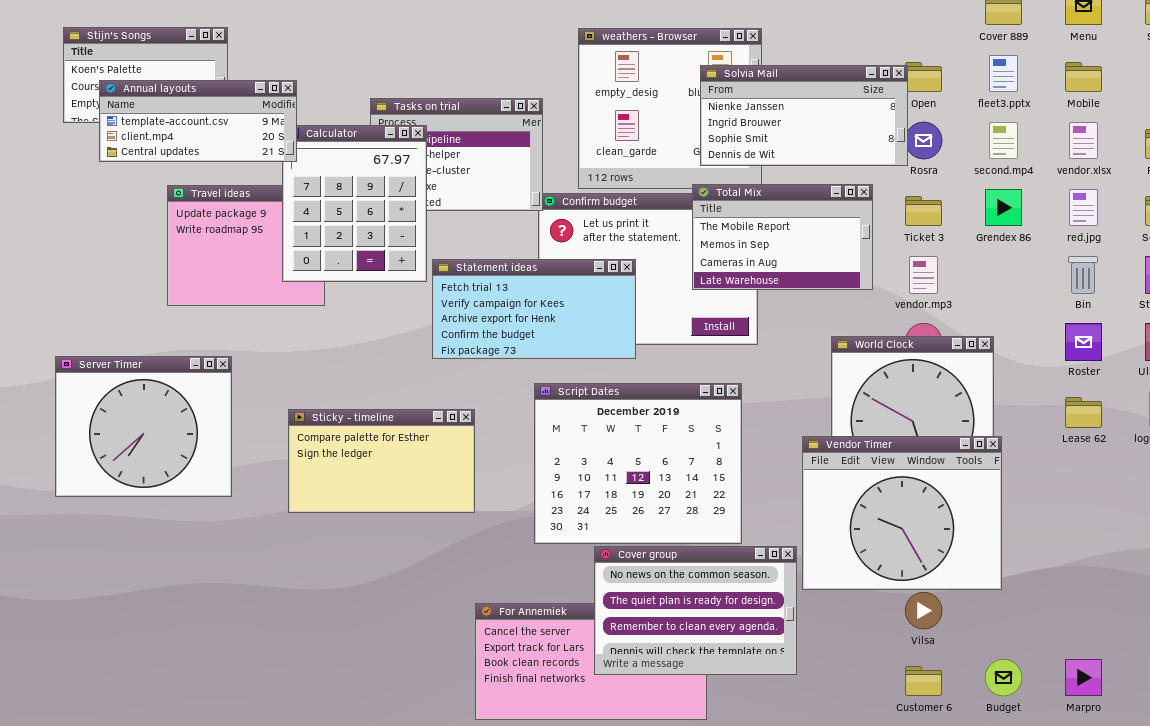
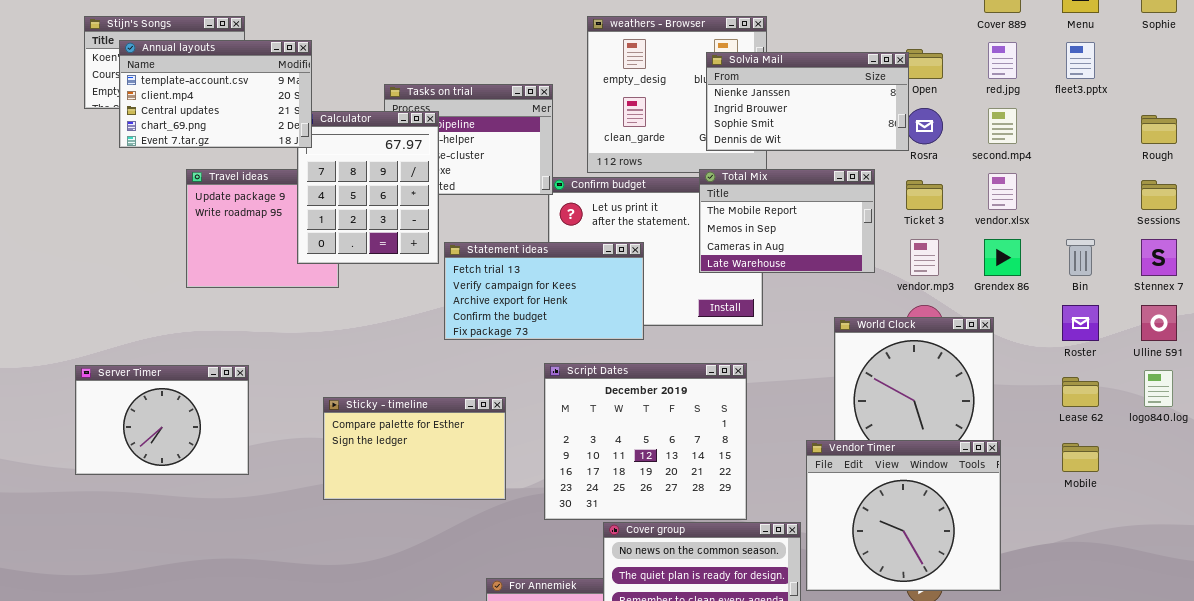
fleet3.pptx: [989,55,1018,92] -> [1066,42,1095,79], moved
Mobile: [1065,62,1102,92] -> [1062,443,1099,472], moved
Annual layouts: [99,80,297,162] -> [119,40,312,148], resized
vendor.xlsx: [1069,122,1098,159] -> [988,173,1017,210], moved
Grendex 86: [985,189,1022,226] -> [984,239,1021,276], moved
red.jpg: [1069,189,1098,226] -> [988,42,1017,79], moved
Server Timer: [55,356,232,497] -> [75,365,249,475], resized
Sticky - timeline: [288,409,475,513] -> [323,397,506,500], moved
Vendor Timer: [802,436,1002,590] -> [806,440,1001,591], moved

